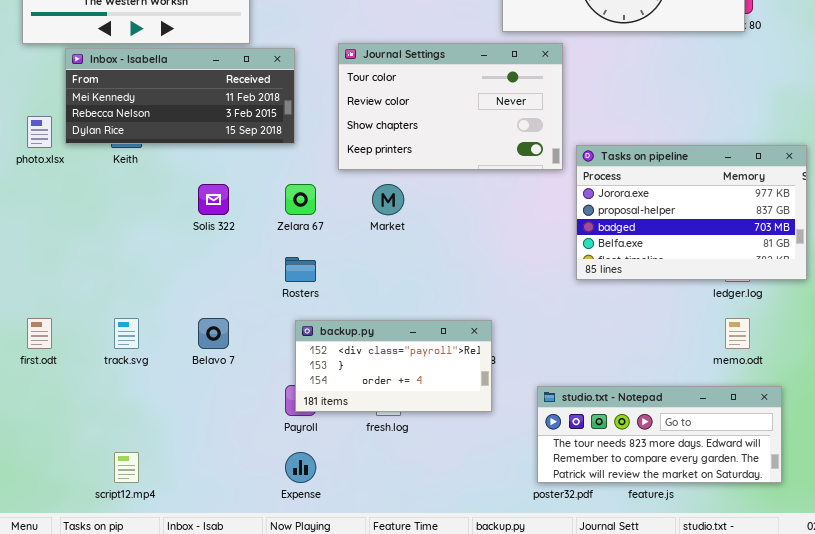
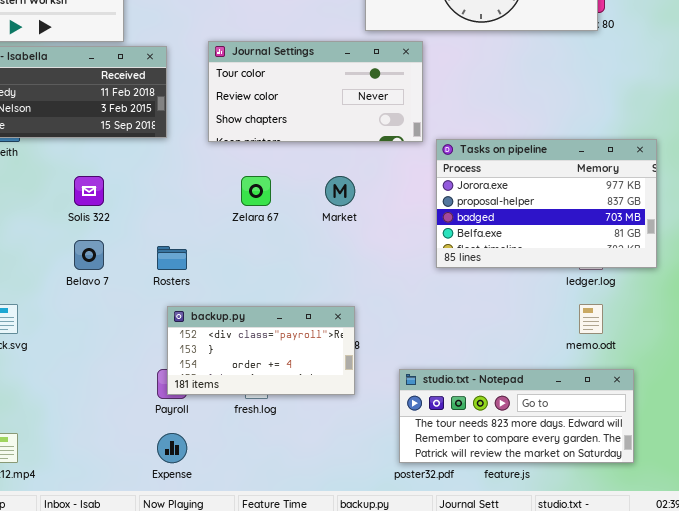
Journal Settings: [338,43,563,170] -> [208,41,423,142], resized
Zelara 67: [285,184,316,215] -> [241,176,271,206], moved
Market: [372,184,404,215] -> [325,176,355,206], moved
Belavo 7: [198,318,229,349] -> [74,240,104,270], moved

